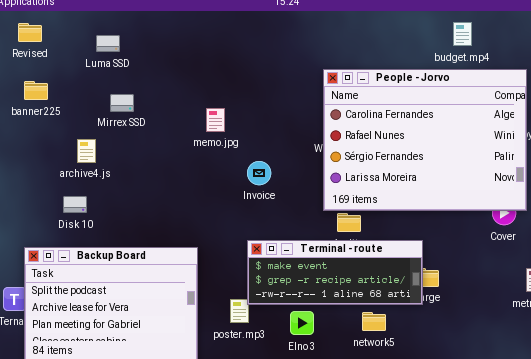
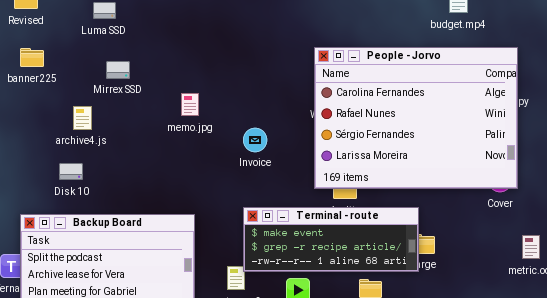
People - Jorvo: [323,69,527,211] -> [314,47,518,189], moved
memo.jpg: [206,108,225,132] -> [181,93,199,116], moved

